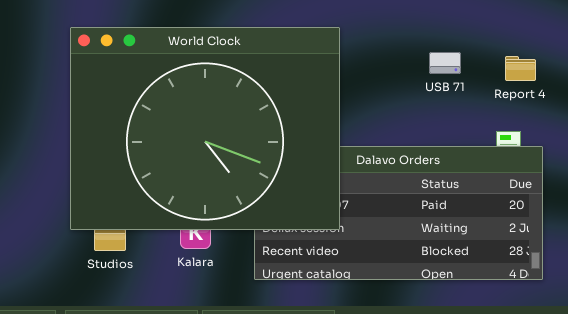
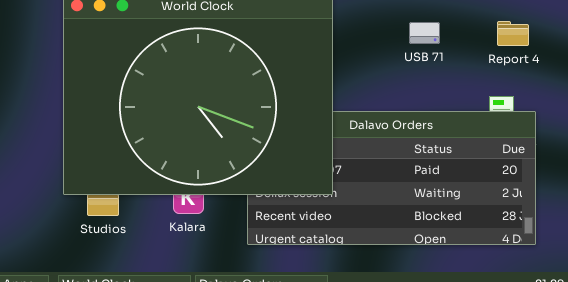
USB 71: [429,52,461,74] -> [409,22,440,44], moved

